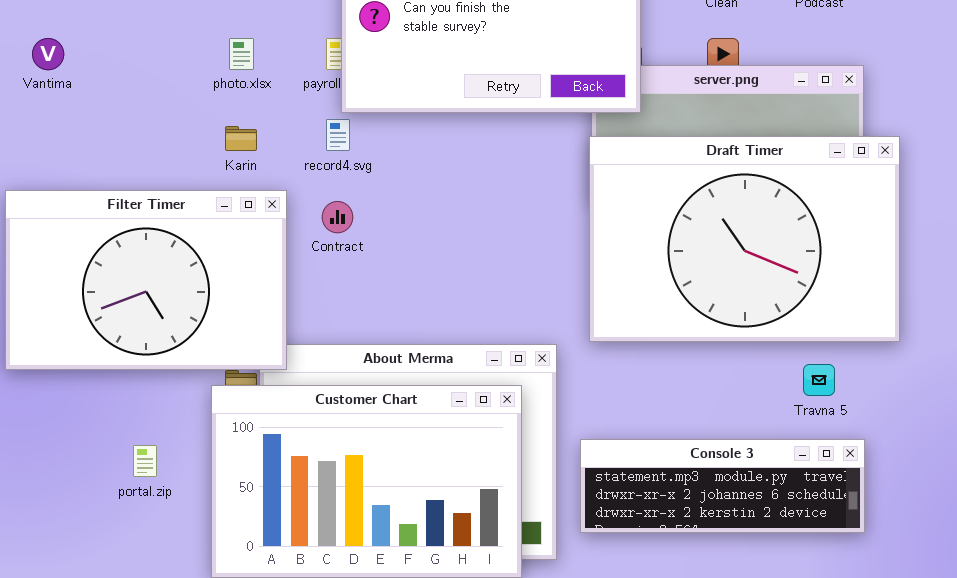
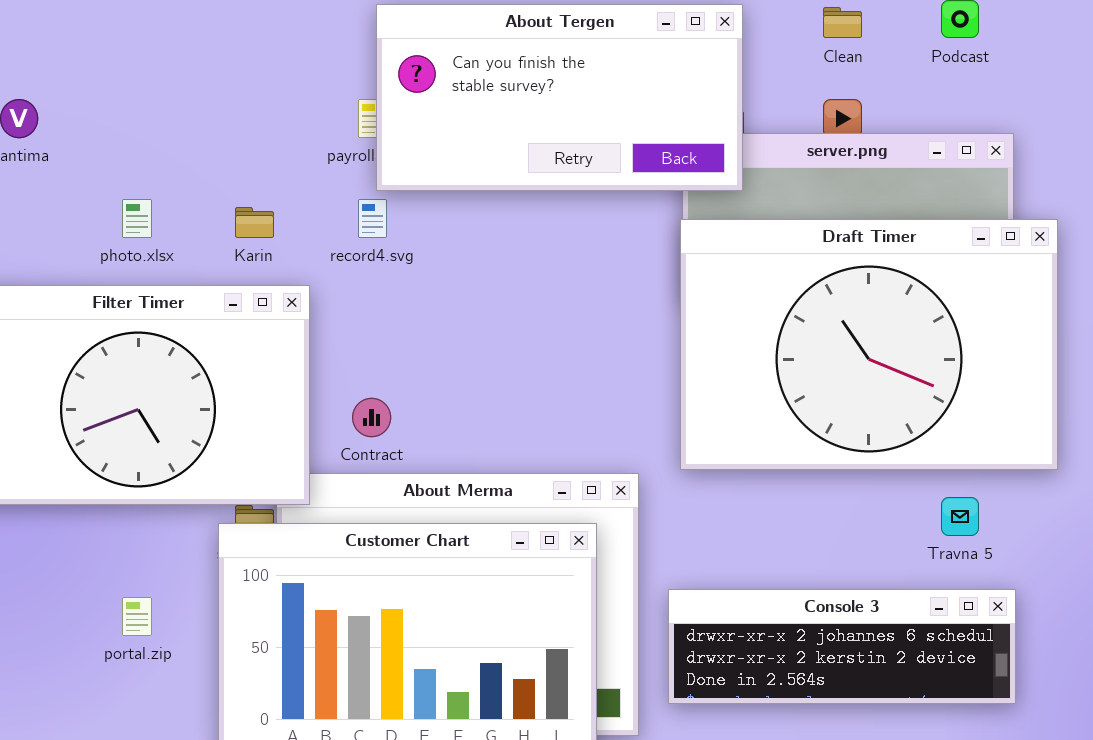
photo.xlsx: [229,38,254,70] -> [122,199,152,238], moved
Contract: [322,201,353,233] -> [352,398,391,437], moved
Console 3: [580,439,865,533] -> [668,589,1016,704], scrolled down 1 row

